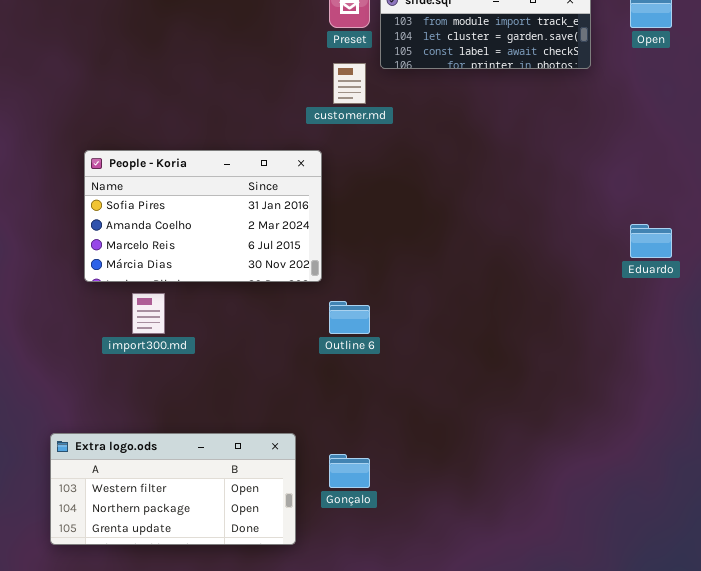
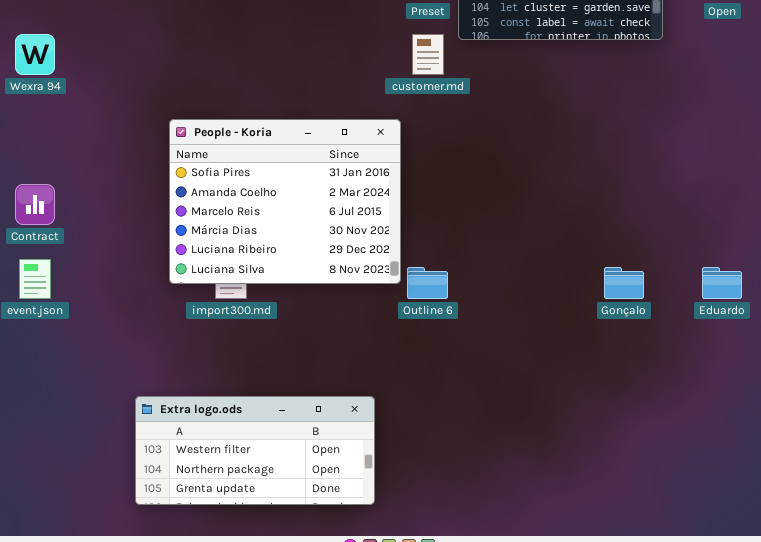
People - Koria: [84,150,322,282] -> [169,119,401,284], resized
Eduardo: [630,224,672,258] -> [702,267,742,299], moved
Gonçalo: [329,454,370,488] -> [604,267,644,299], moved

